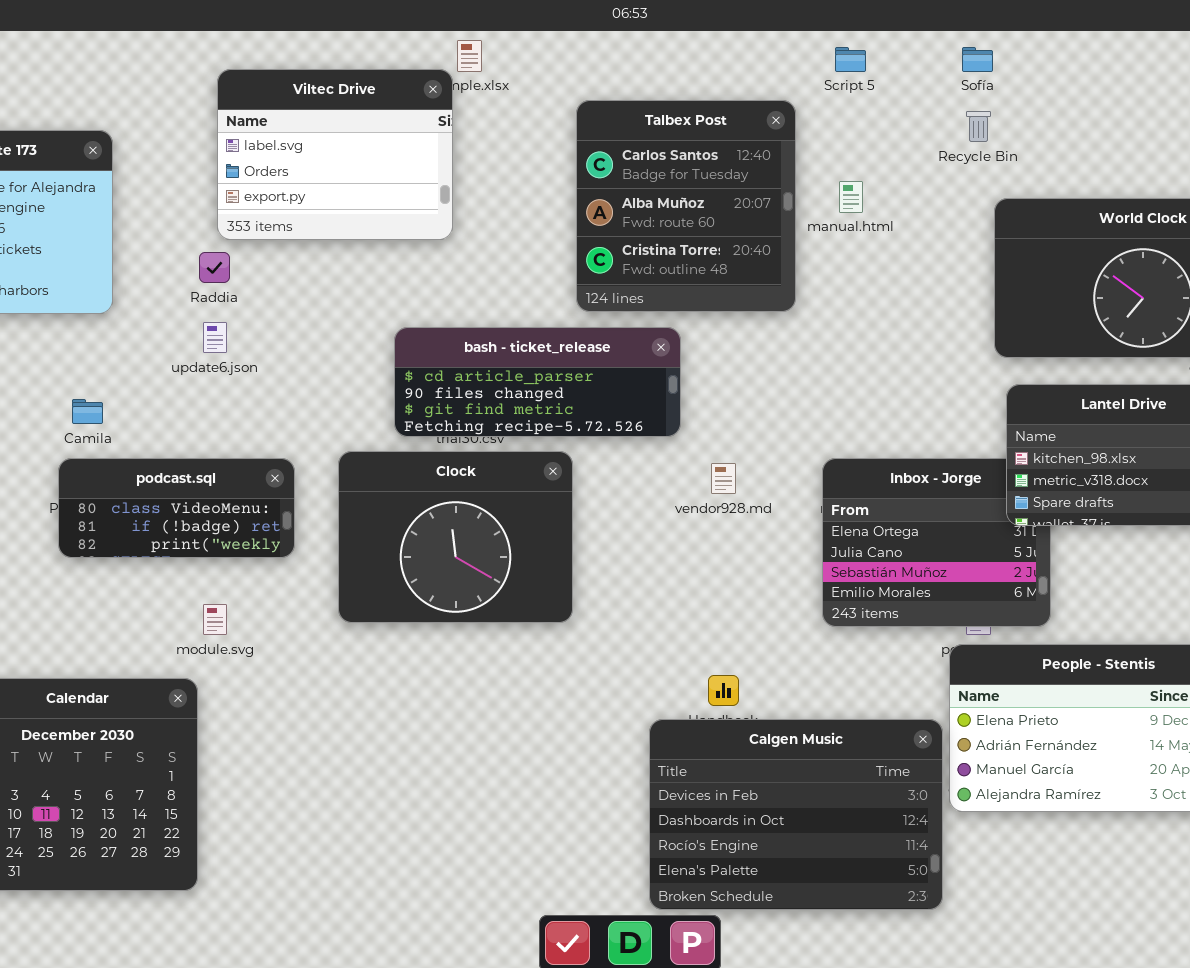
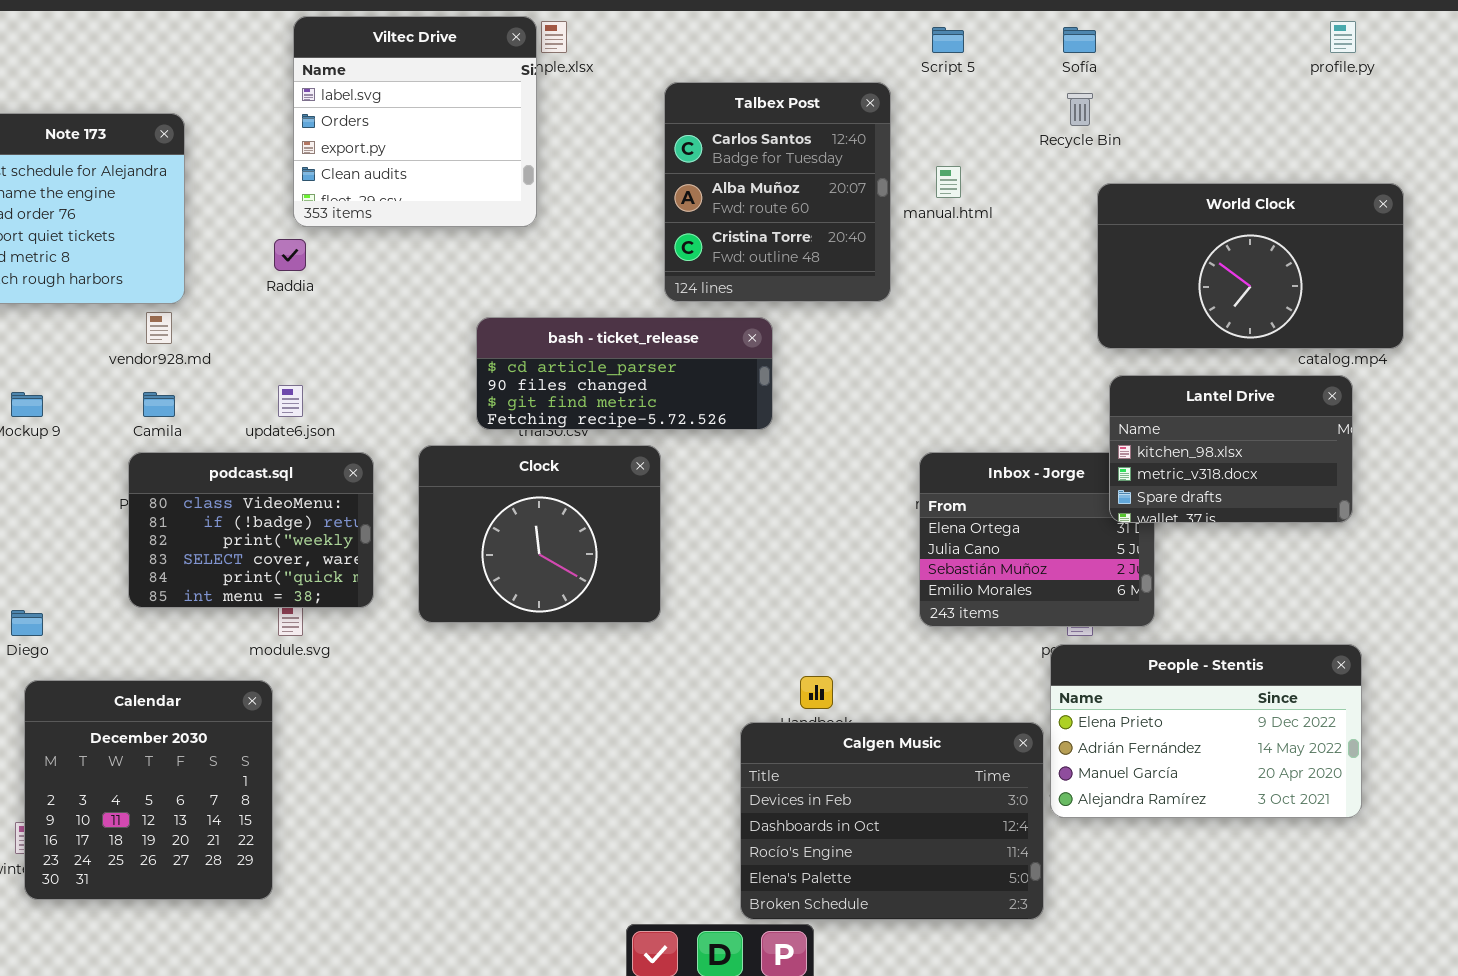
Viltec Drive: [217,69,453,240] -> [293,16,537,227], resized
update6.json: [203,322,227,353] -> [278,385,303,417], moved
podcast.sql: [58,458,295,558] -> [128,452,374,608], resized
vendor928.md: [711,463,736,494] -> [146,312,172,344], moved

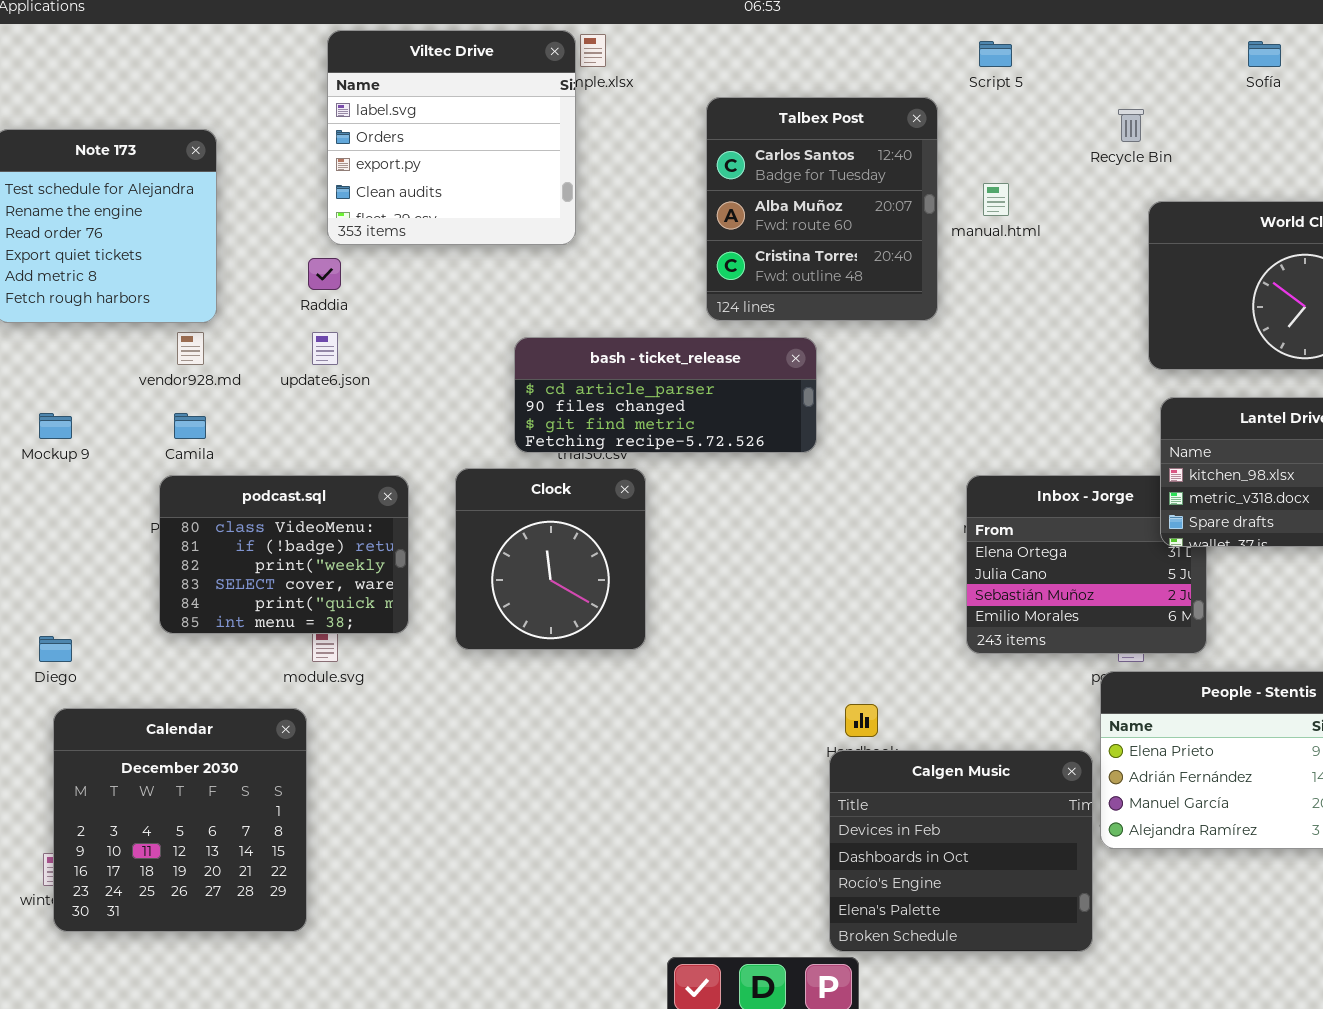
Sofía: [1063,27,1096,53] -> [1248,41,1281,67], moved
update6.json: [278,385,303,417] -> [312,332,338,365], moved
Clock: [418,445,661,623] -> [455,468,646,650], resized
Calgen Music: [740,722,1044,920] -> [829,750,1093,952], resized

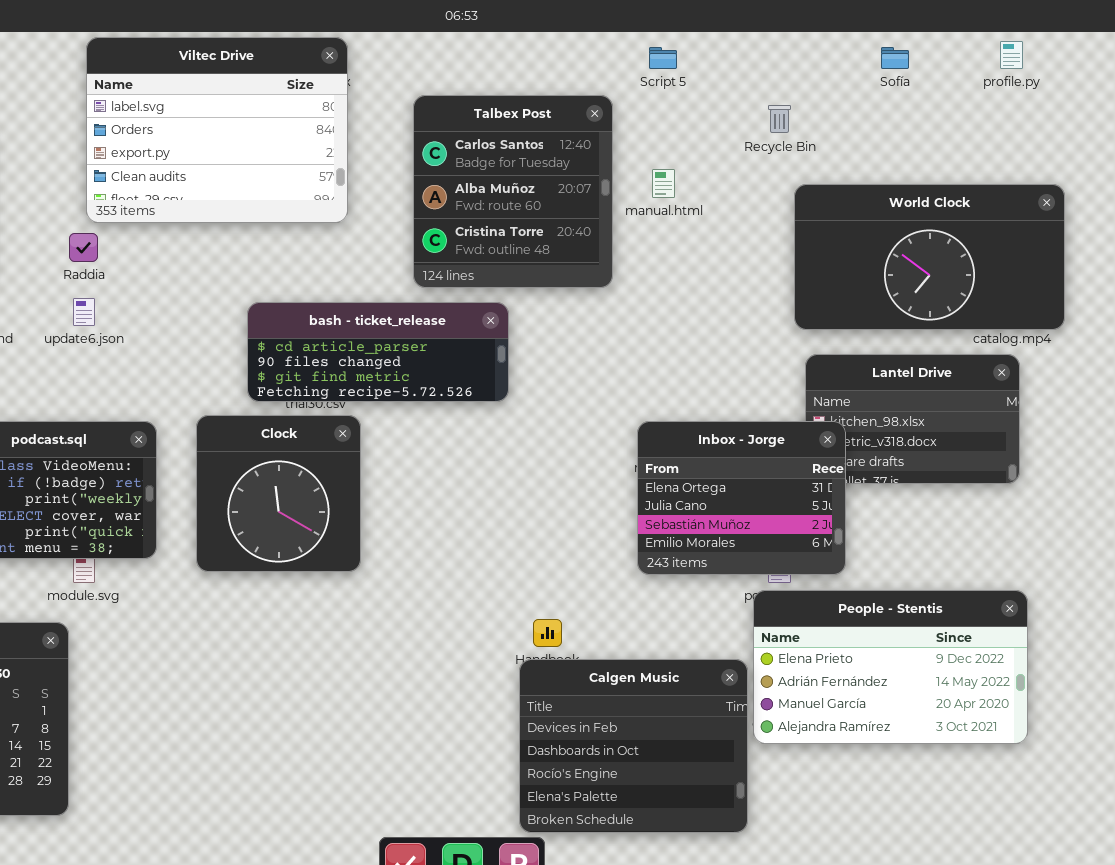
Viltec Drive: [327,30,576,245] -> [86,37,348,223], resized
Inbox - Jorge: [966,475,1207,654] -> [637,421,846,575], raised

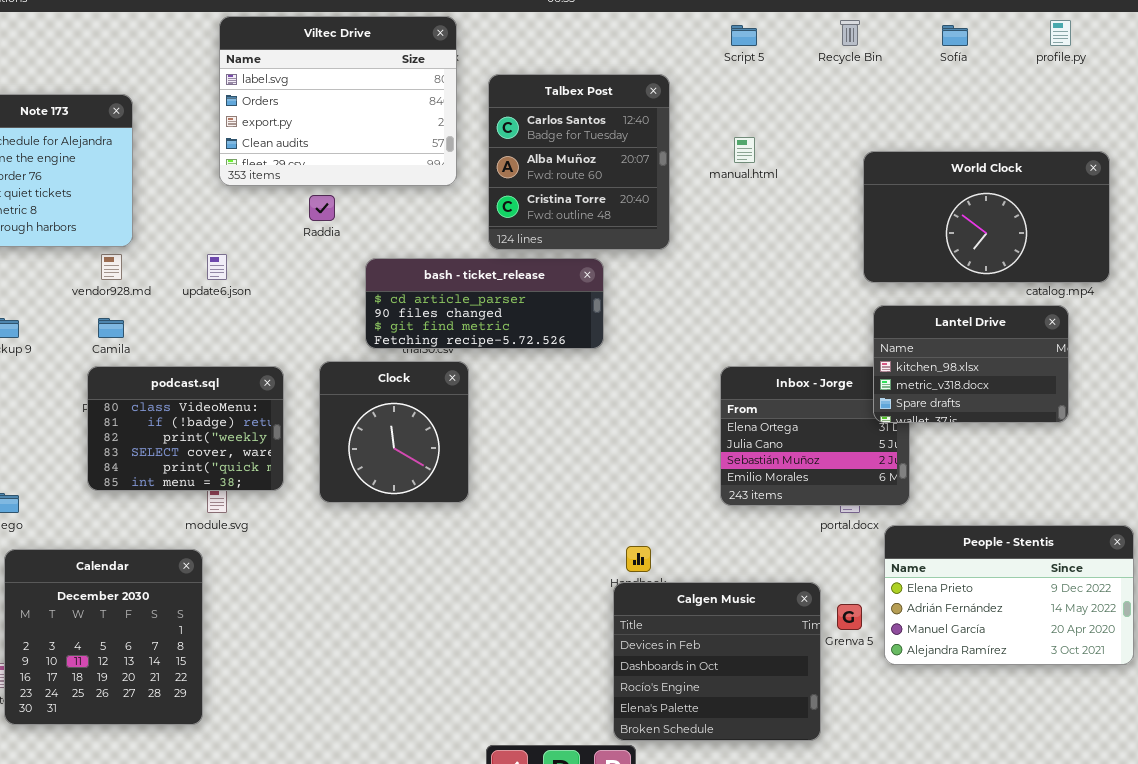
Talbex Post: [413,95,613,288] -> [488,74,670,250], moved
Recycle Bin: [768,105,791,133] -> [840,20,860,46], moved
Raddia: [69,233,98,262] -> [309,195,335,221], moved
Lantel Drive: [805,354,1020,484] -> [873,305,1069,423], raised
People - Stentis: [753,590,1028,744] -> [884,525,1134,665], moved

